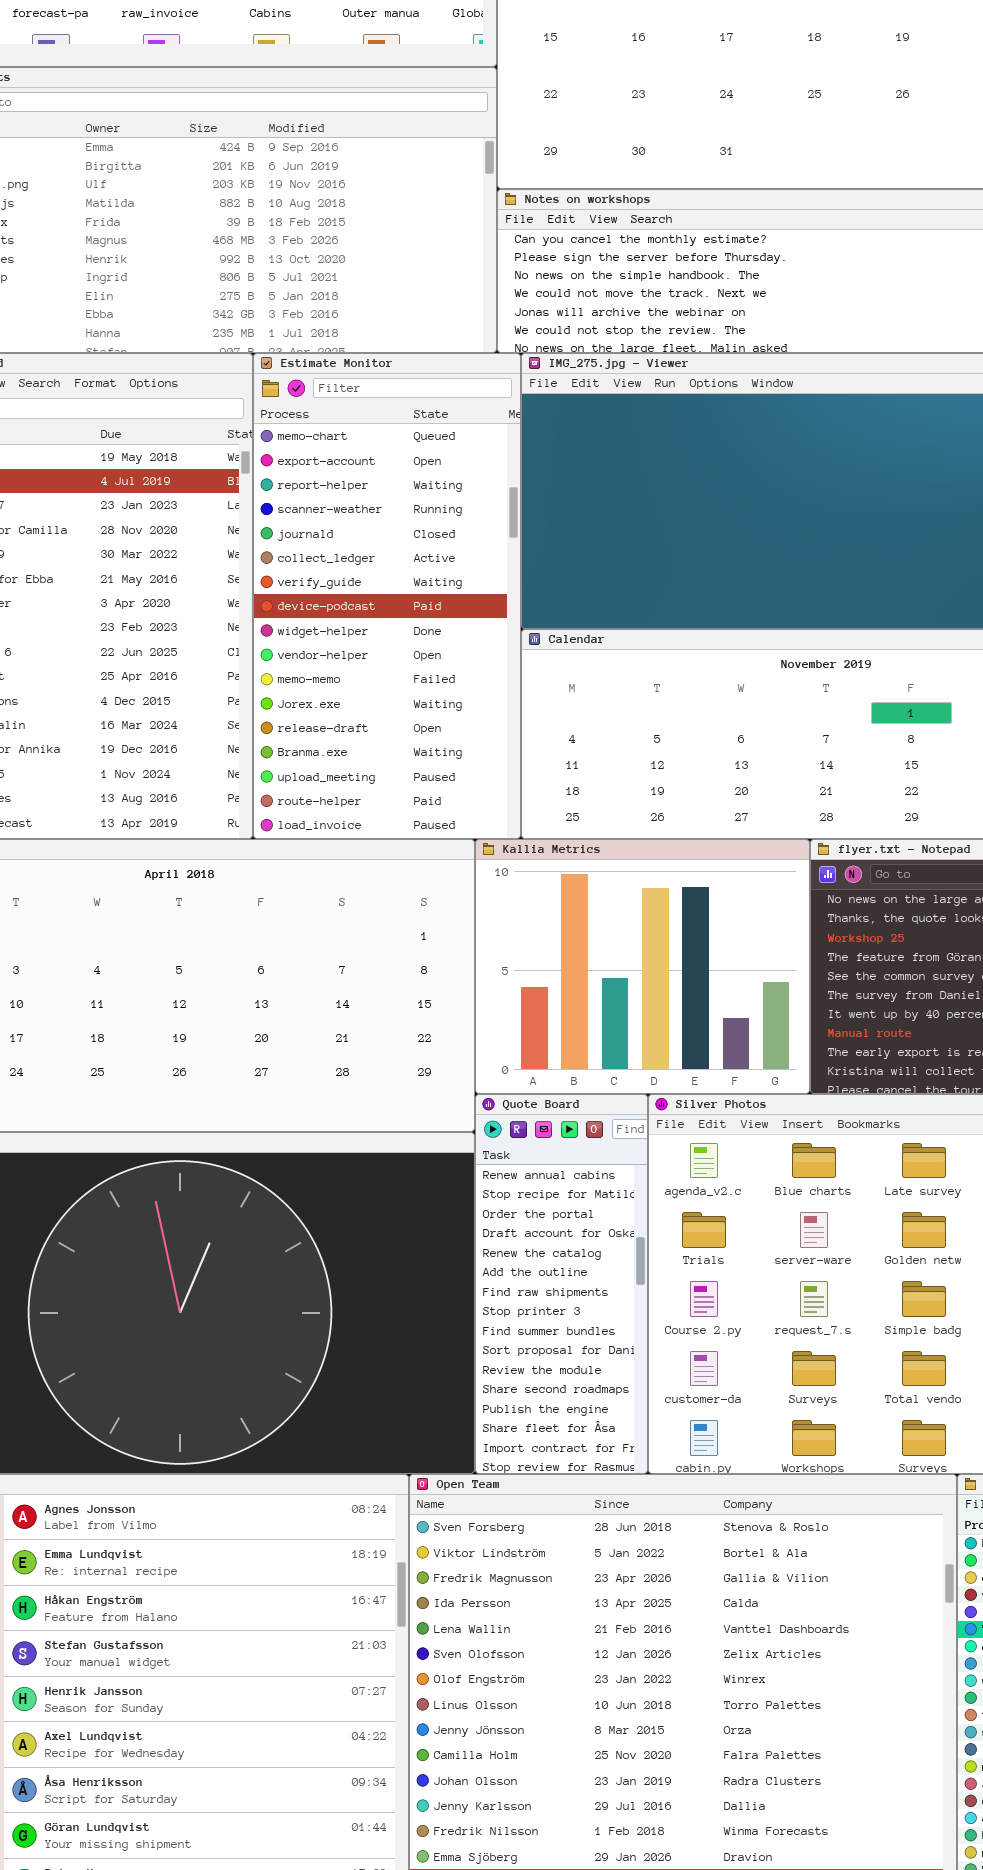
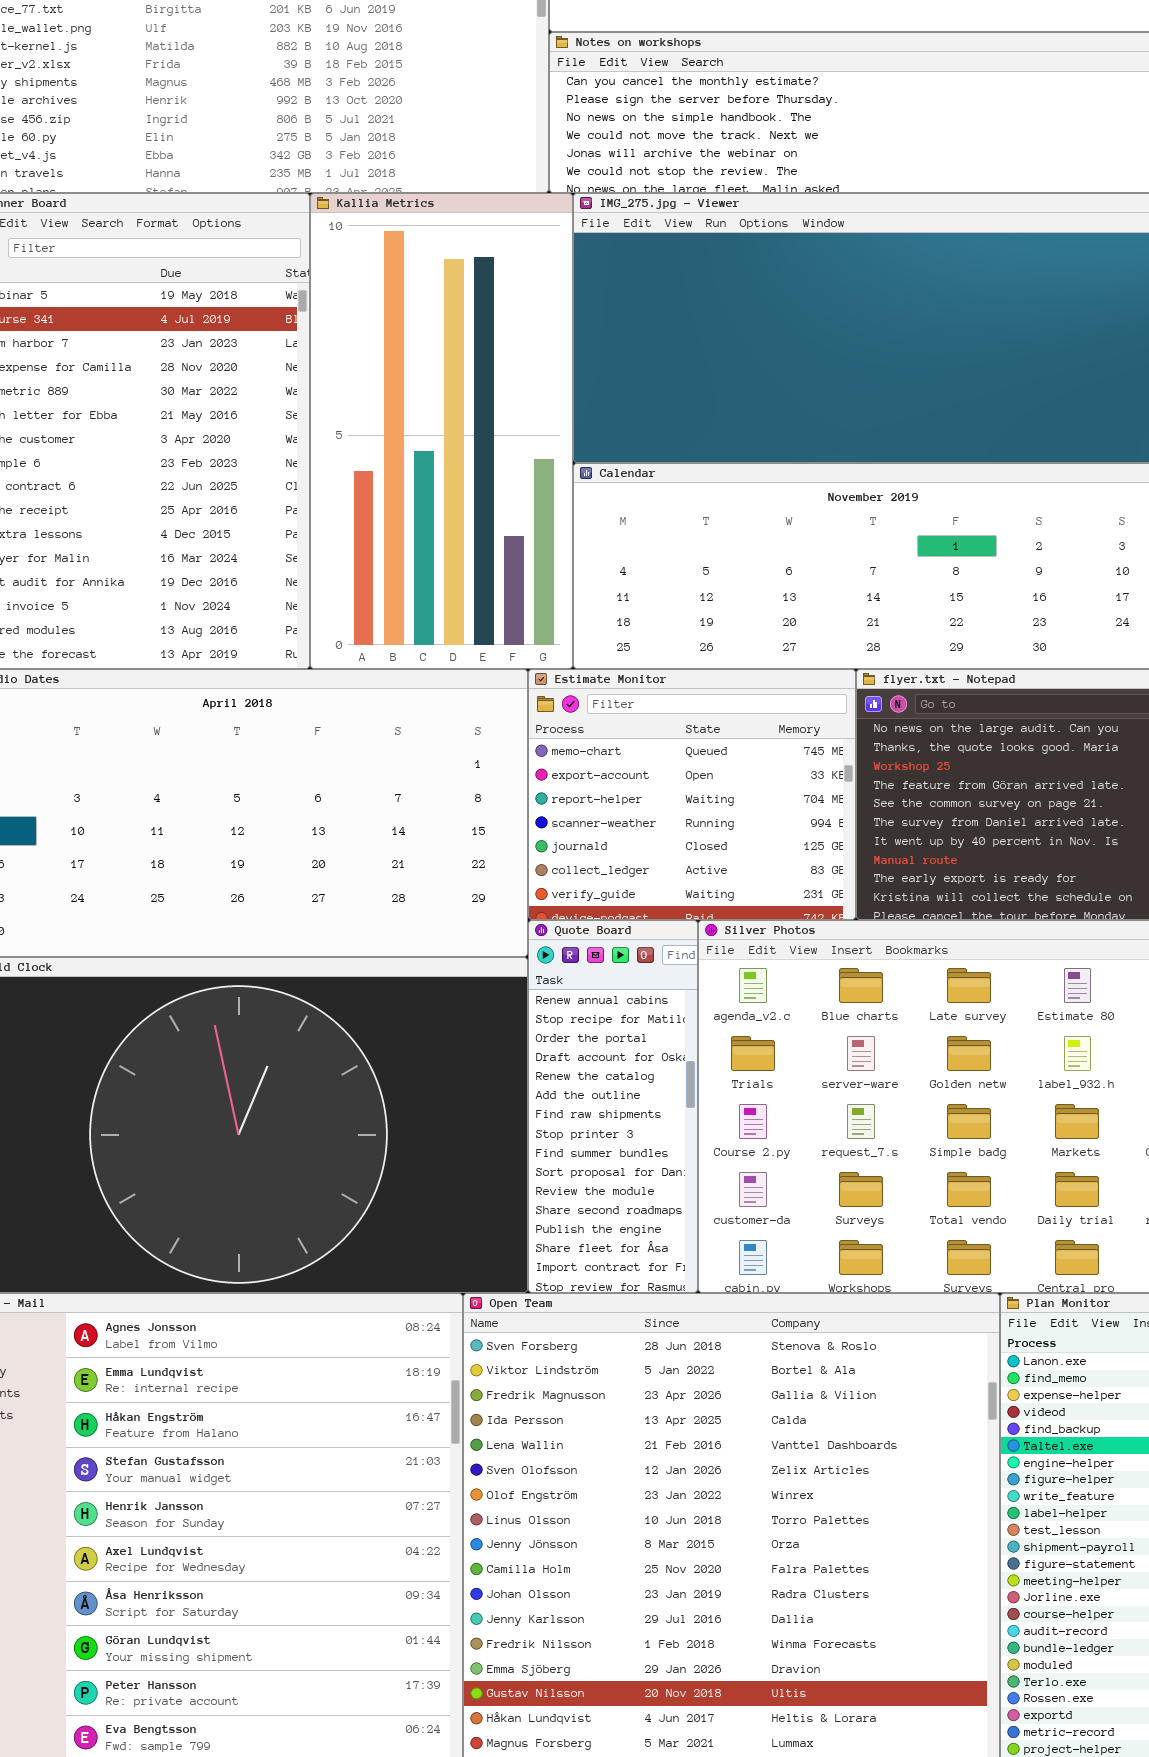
Estimate Monitor: [253,353,521,839] -> [528,669,856,920], moved, resized
Kallia Metrics: [475,839,810,1094] -> [310,193,573,669], moved, resized

